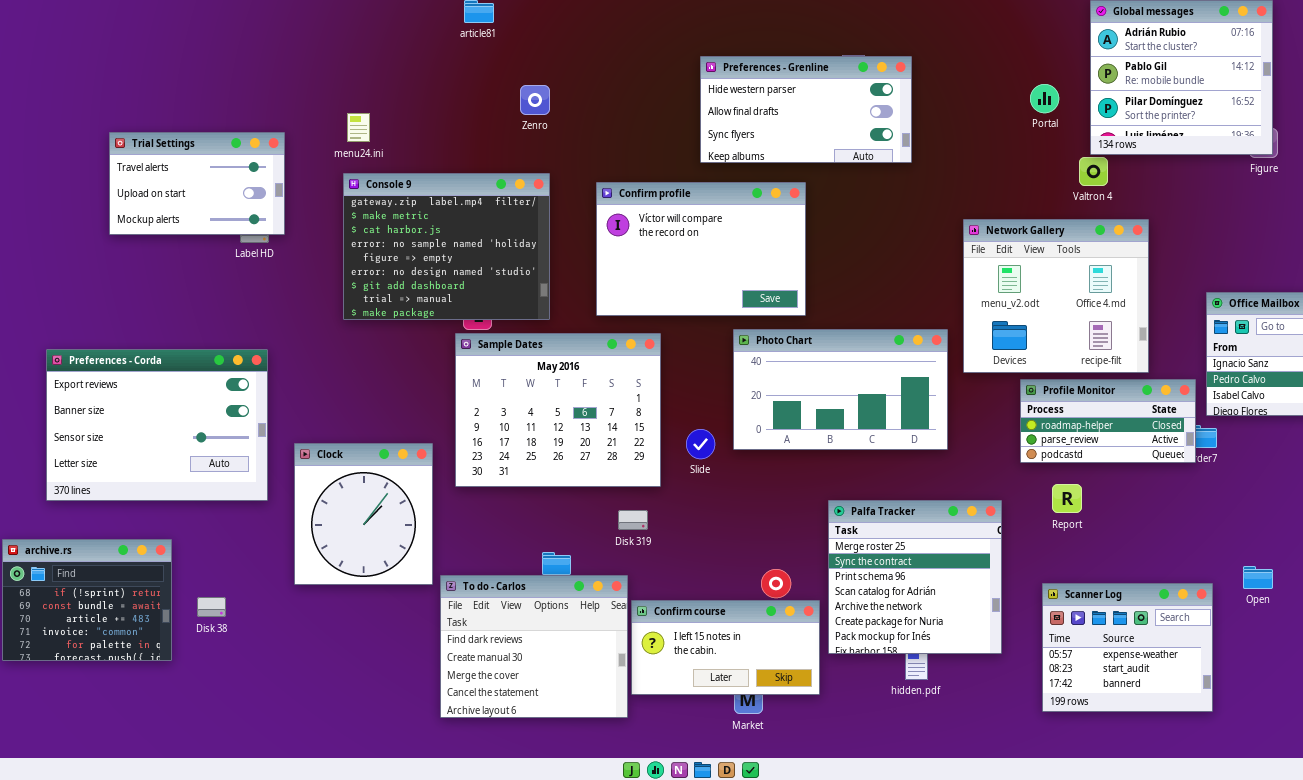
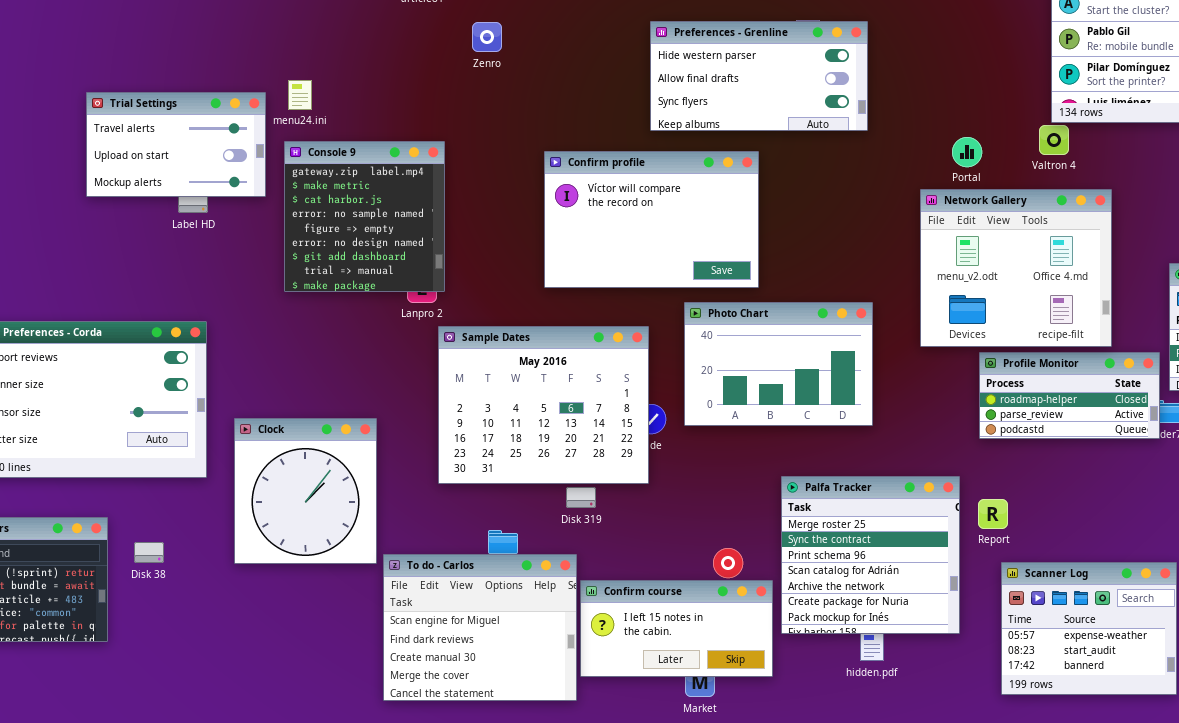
Portal: [1030,84,1059,113] -> [952,137,982,167], moved
Zenro: [520,85,550,115] -> [472,22,502,52], moved
Trial Settings: [109,132,285,235] -> [86,92,266,197], moved
Console 9: [343,173,550,320] -> [284,141,445,292], resized
Photo Chart: [733,329,948,450] -> [684,302,873,426], resized
Sample Dates: [455,333,661,487] -> [438,326,649,484], moved
Report: [1052,484,1082,513] -> [978,499,1008,529], moved
To do - Carlos: [440,575,628,718] -> [383,554,577,701], scrolled up 1 row
Disk 38: [197,597,226,617] -> [134,542,164,563], moved

